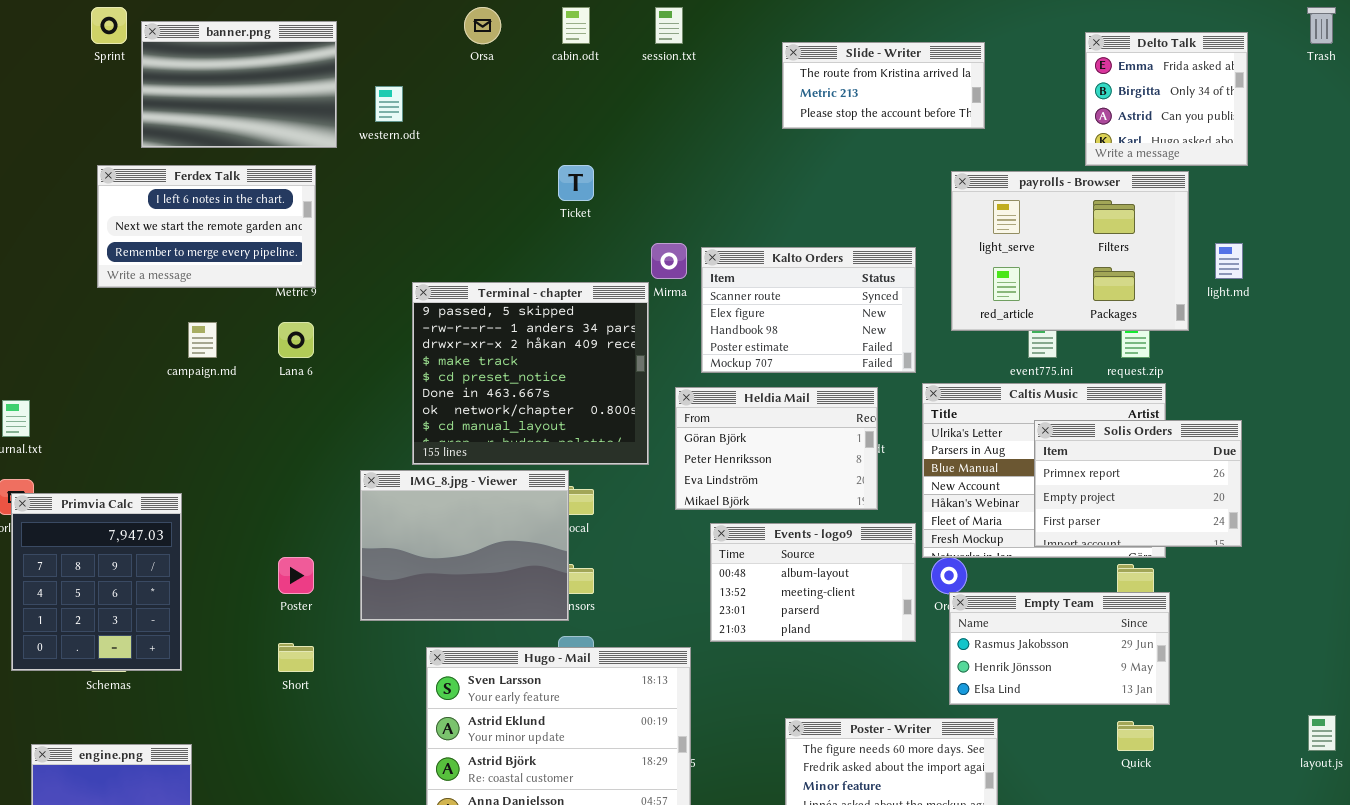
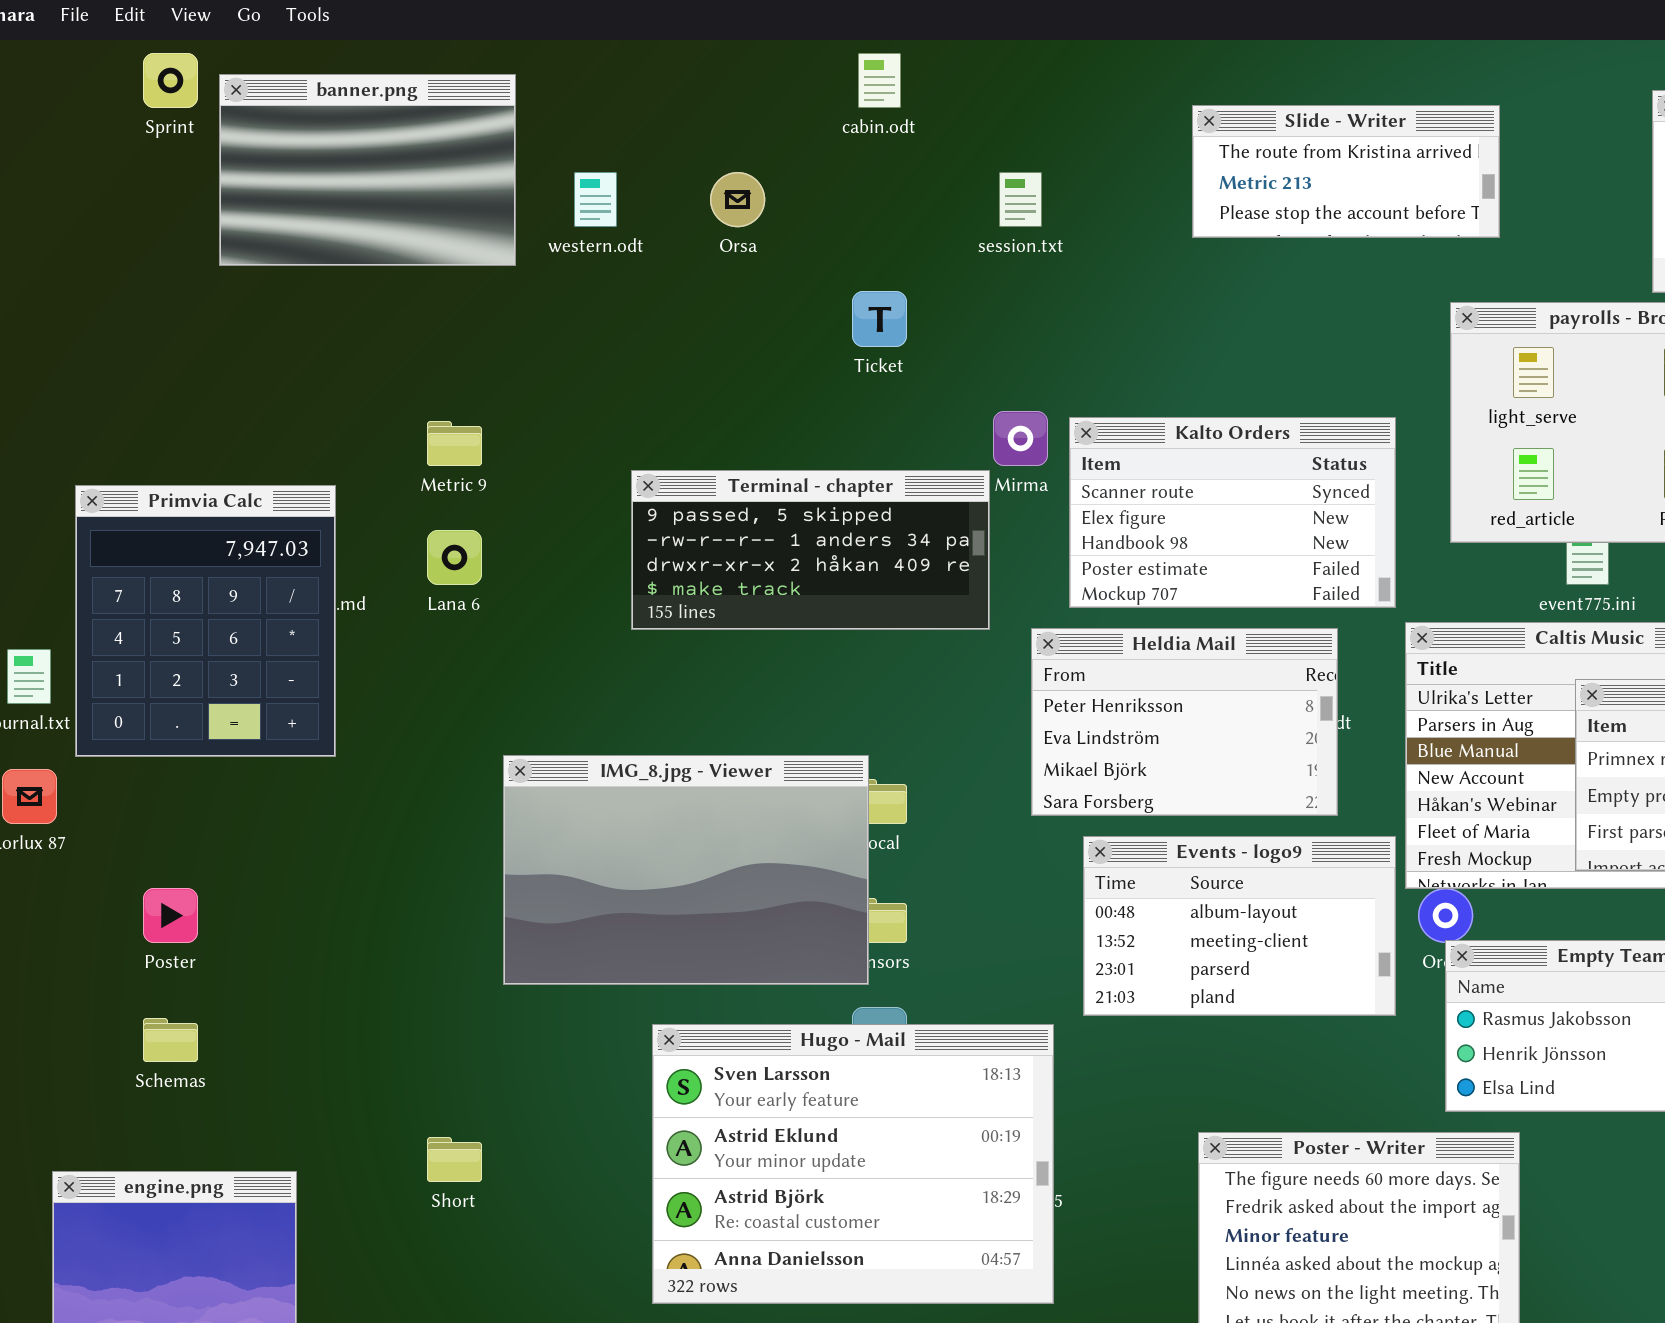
Orsa: [464,7,501,44] -> [710,172,765,227], moved
session.txt: [655,7,683,44] -> [999,172,1042,227], moved
Ferdex Talk: [97,165,316,288] -> none, closed
Terminal - chapter: [412,282,649,465] -> [631,470,990,630], resized
Heldia Mail: [675,387,878,510] -> [1031,628,1338,816], scrolled down 1 row
IMG_8.jpg - Viewer: [360,470,569,621] -> [503,755,869,985], resized
Primvia Calc: [11,493,182,671] -> [75,485,336,757], moved
Poster: [278,557,314,594] -> [143,888,198,943], moved
Short: [278,643,314,672] -> [427,1137,482,1182], moved

